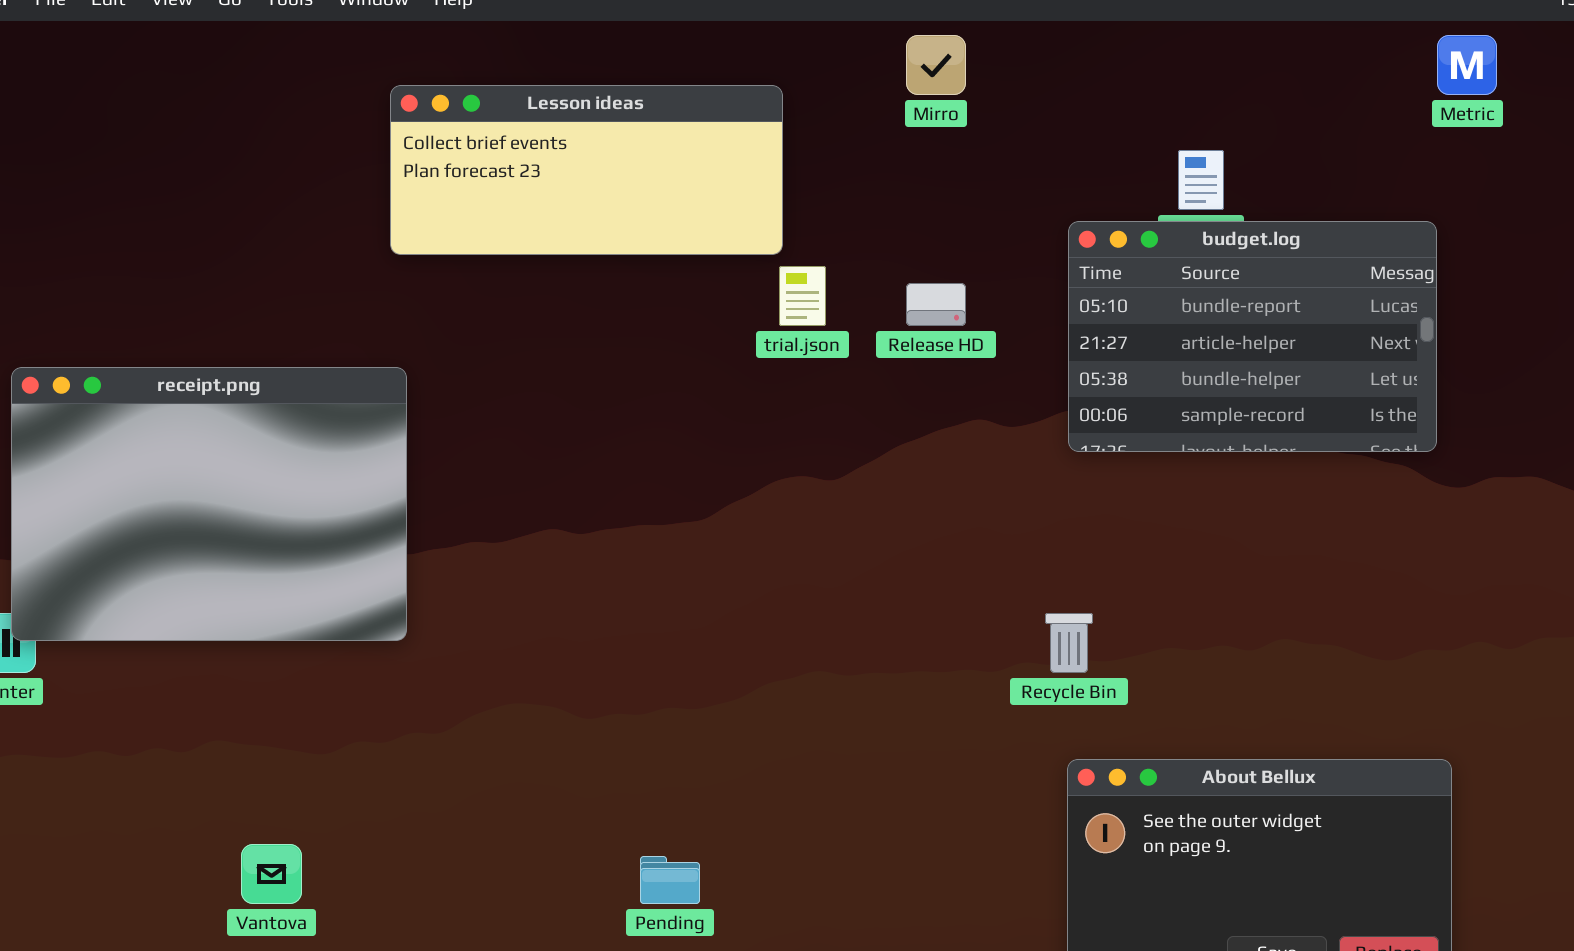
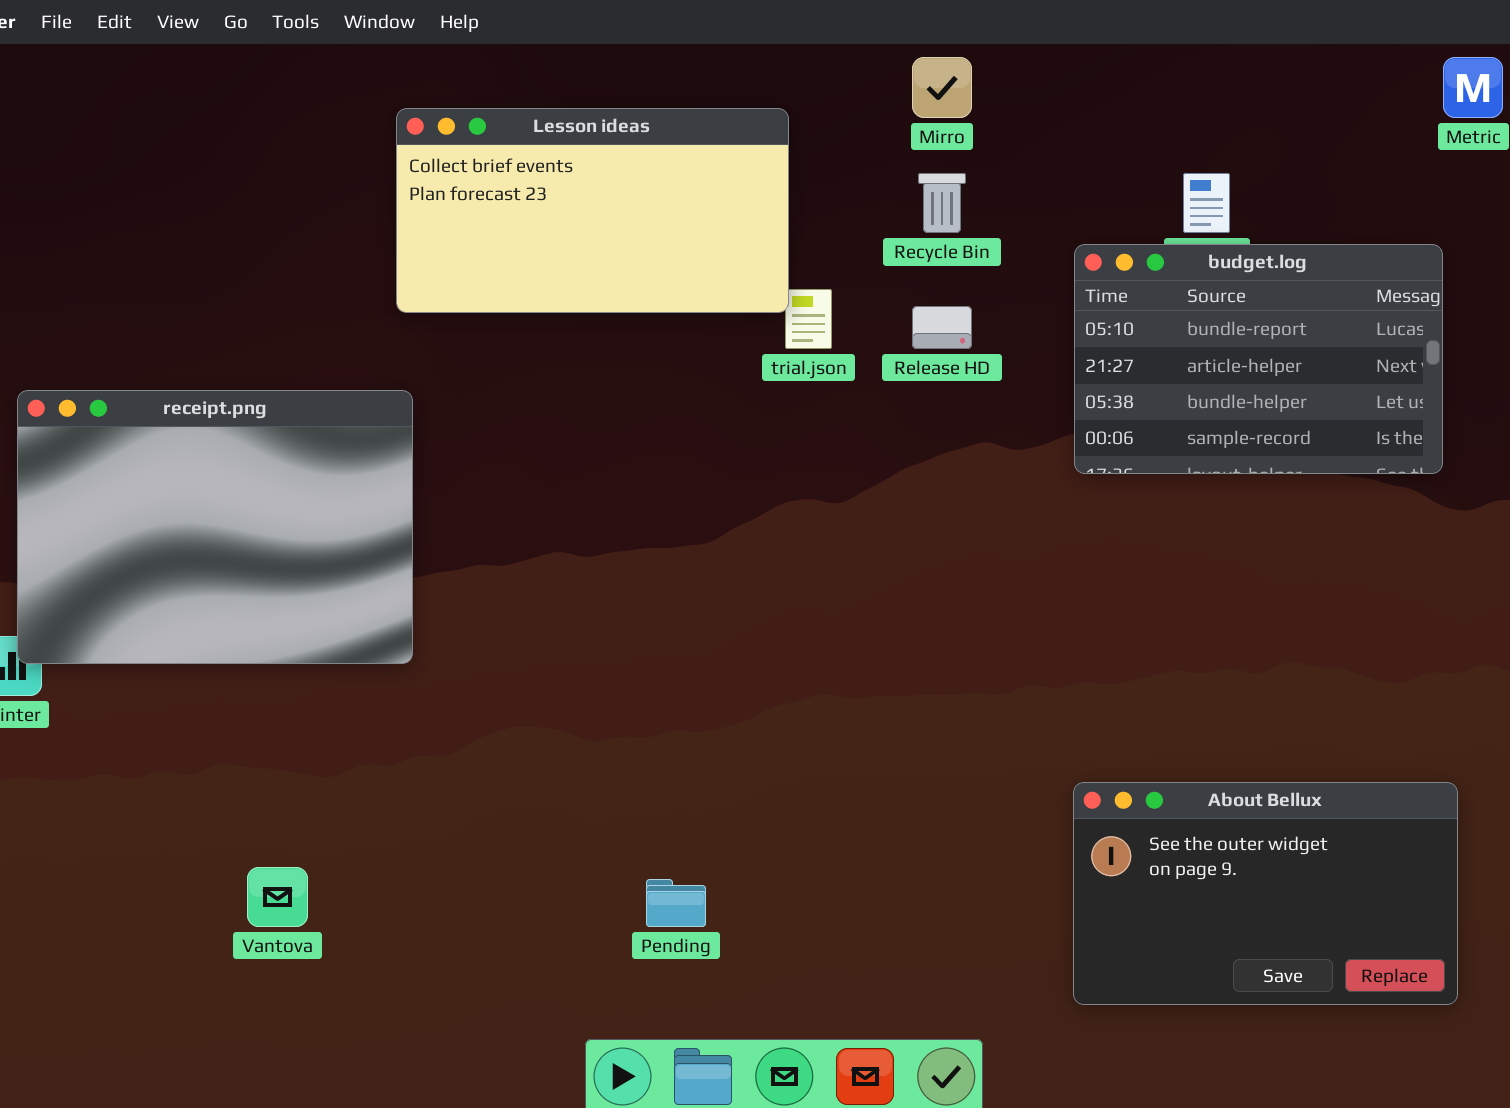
Lesson ideas: [390,85,783,255] -> [396,108,789,313], resized
Recycle Bin: [1045,613,1093,673] -> [918,173,966,233], moved

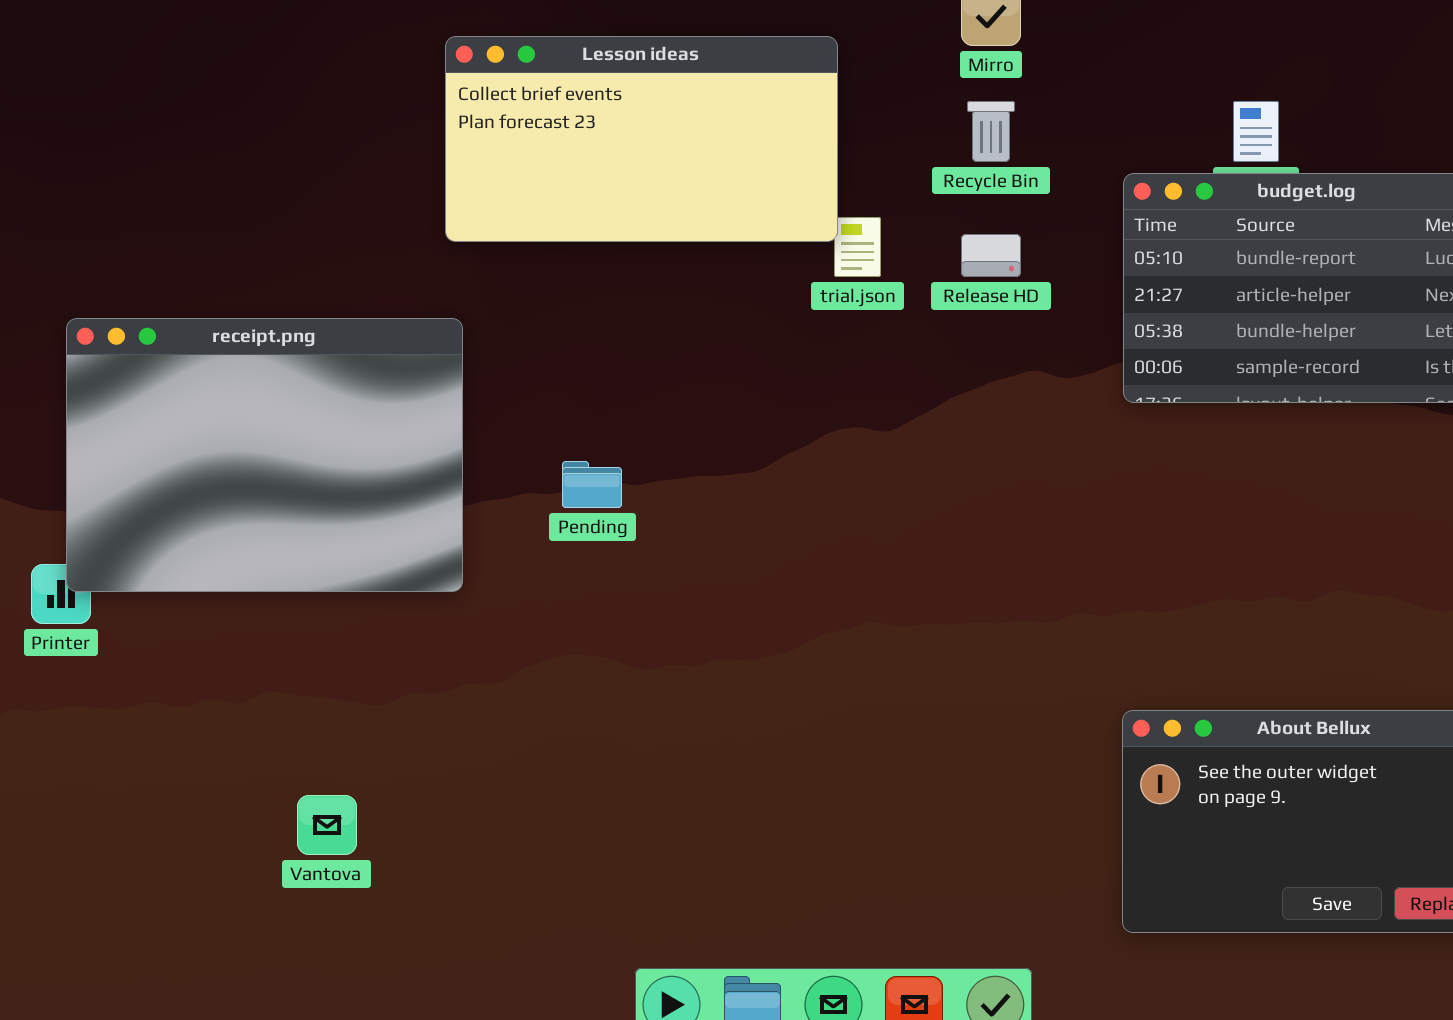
Pending: [646,879,706,927] -> [562,461,622,508], moved

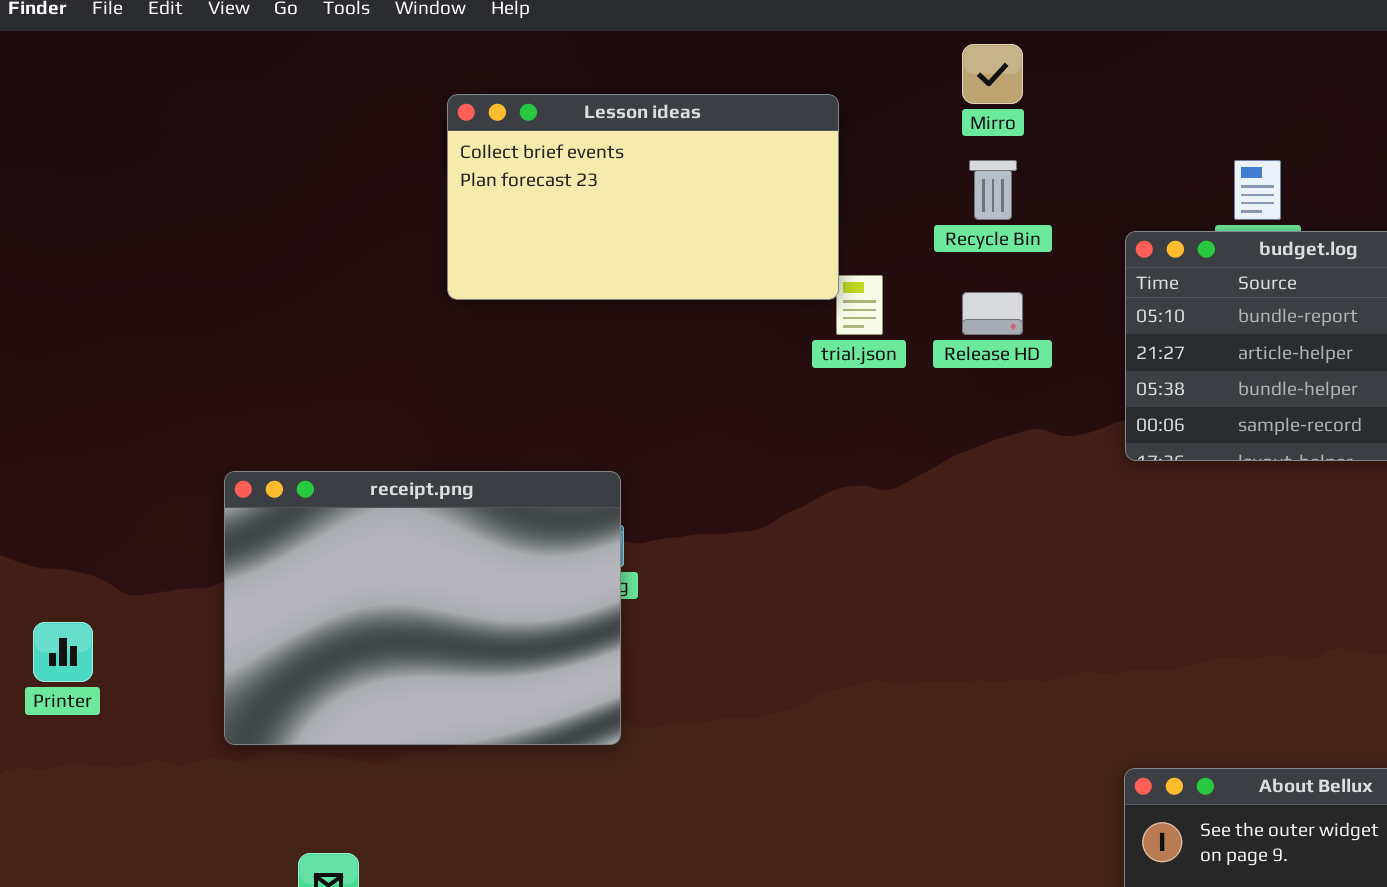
receipt.png: [66,318,463,592] -> [224,471,621,745], moved

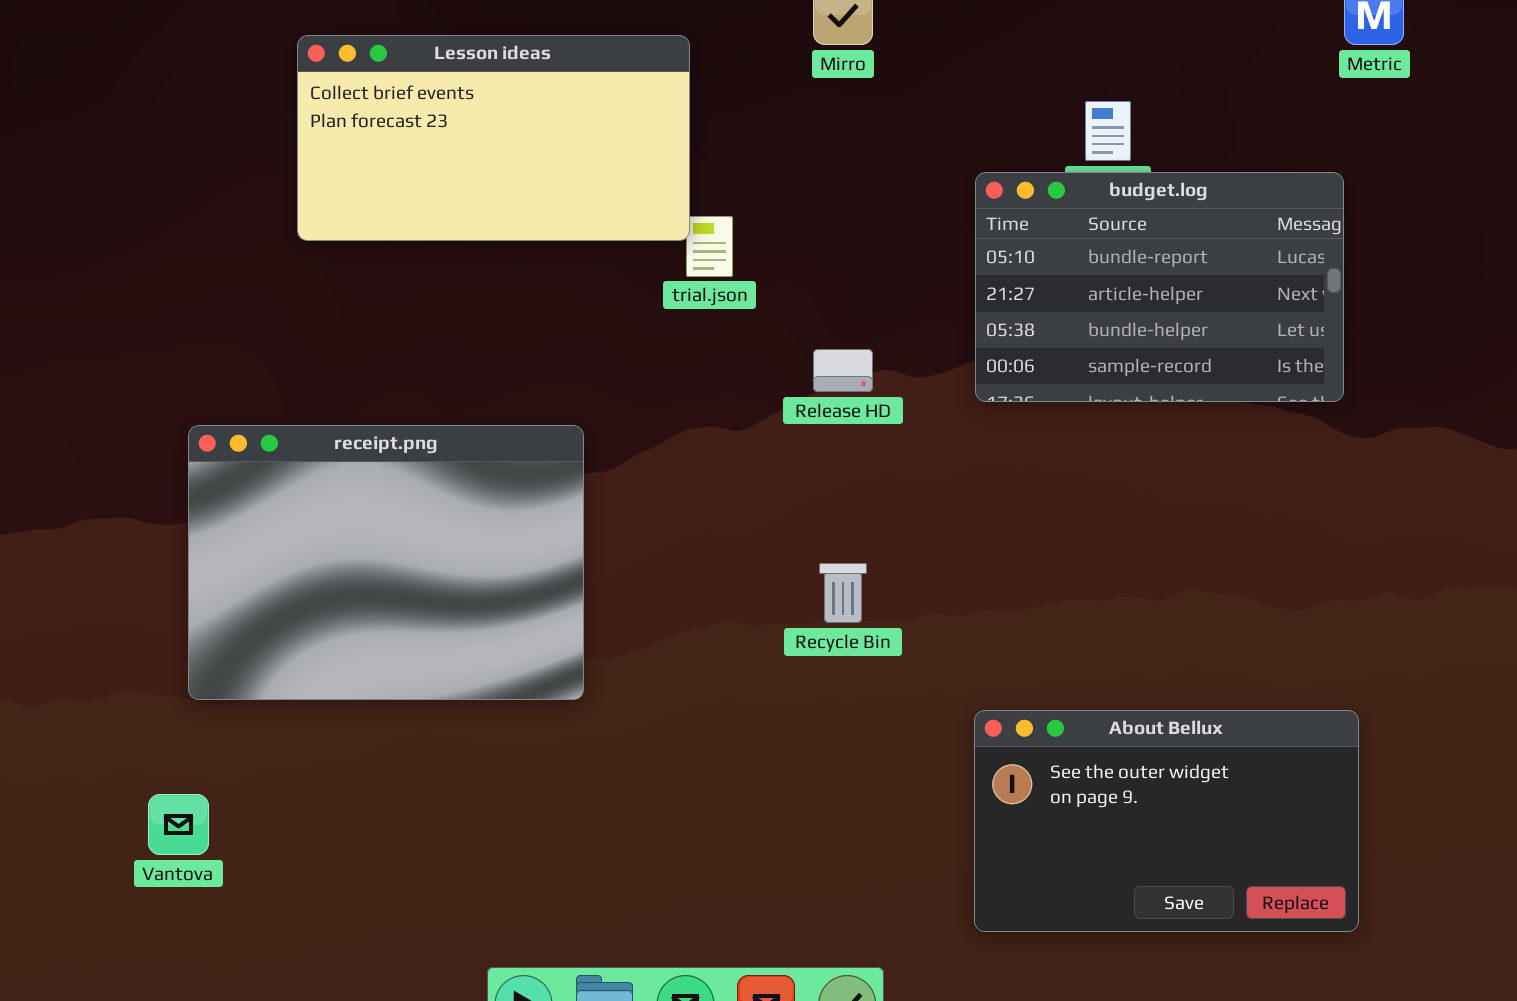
Recycle Bin: [969,160,1017,220] -> [819,563,867,623], moved
Release HD: [962,292,1023,335] -> [813,349,873,392], moved
receipt.png: [224,471,621,745] -> [188,425,584,700], moved

